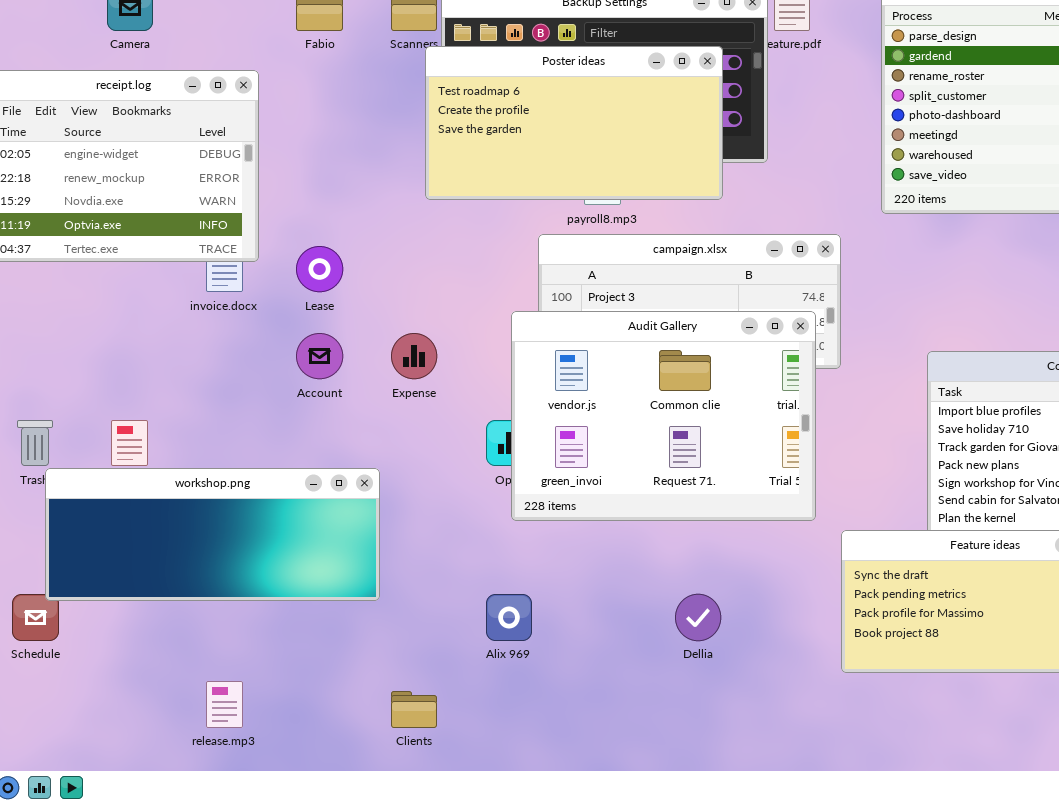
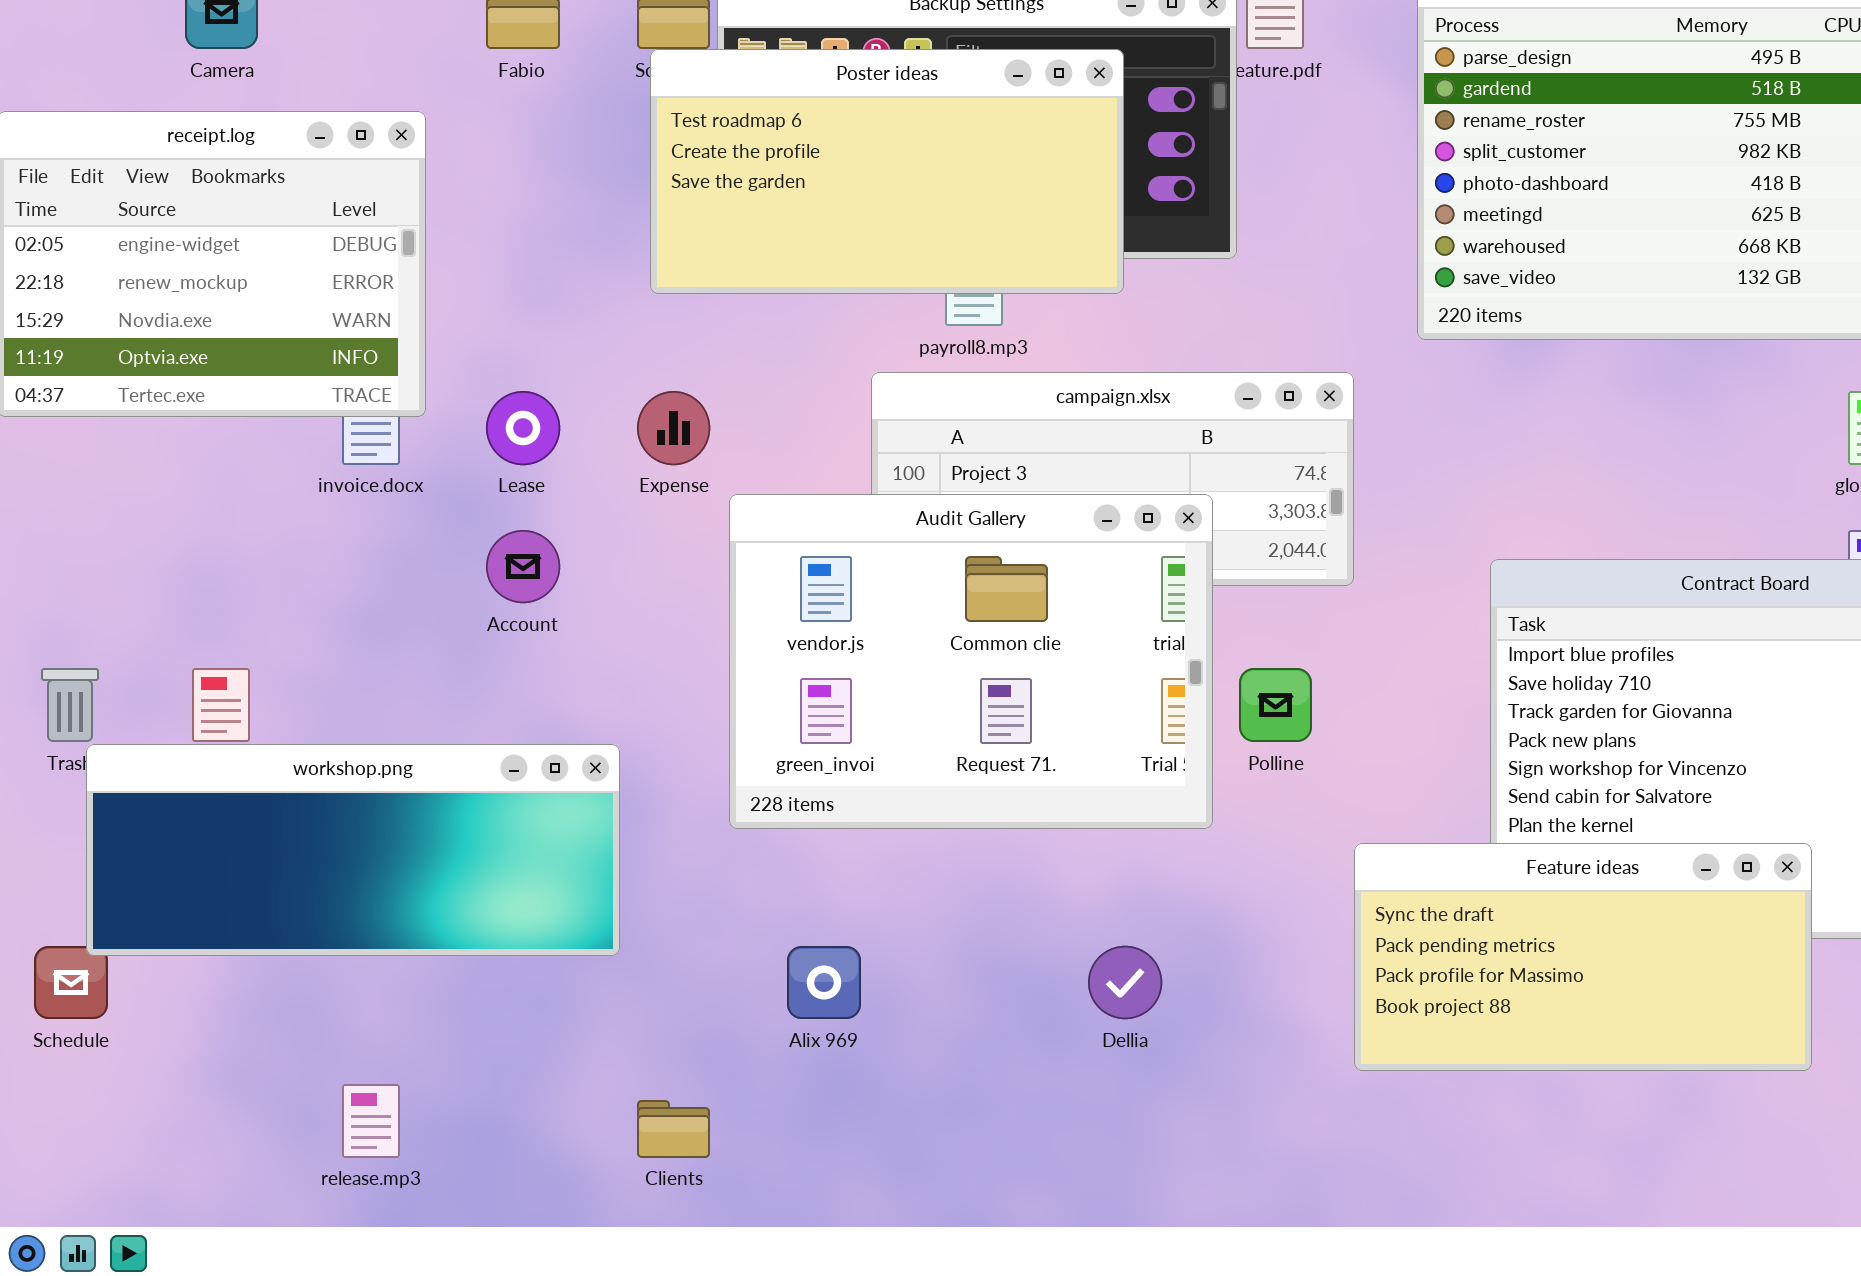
Poster ideas: [425,46,723,200] -> [650,49,1124,294], moved
Audit Gallery: [511,311,816,521] -> [729,494,1213,829], moved
Expense: [391,333,437,379] -> [637,391,710,465], moved

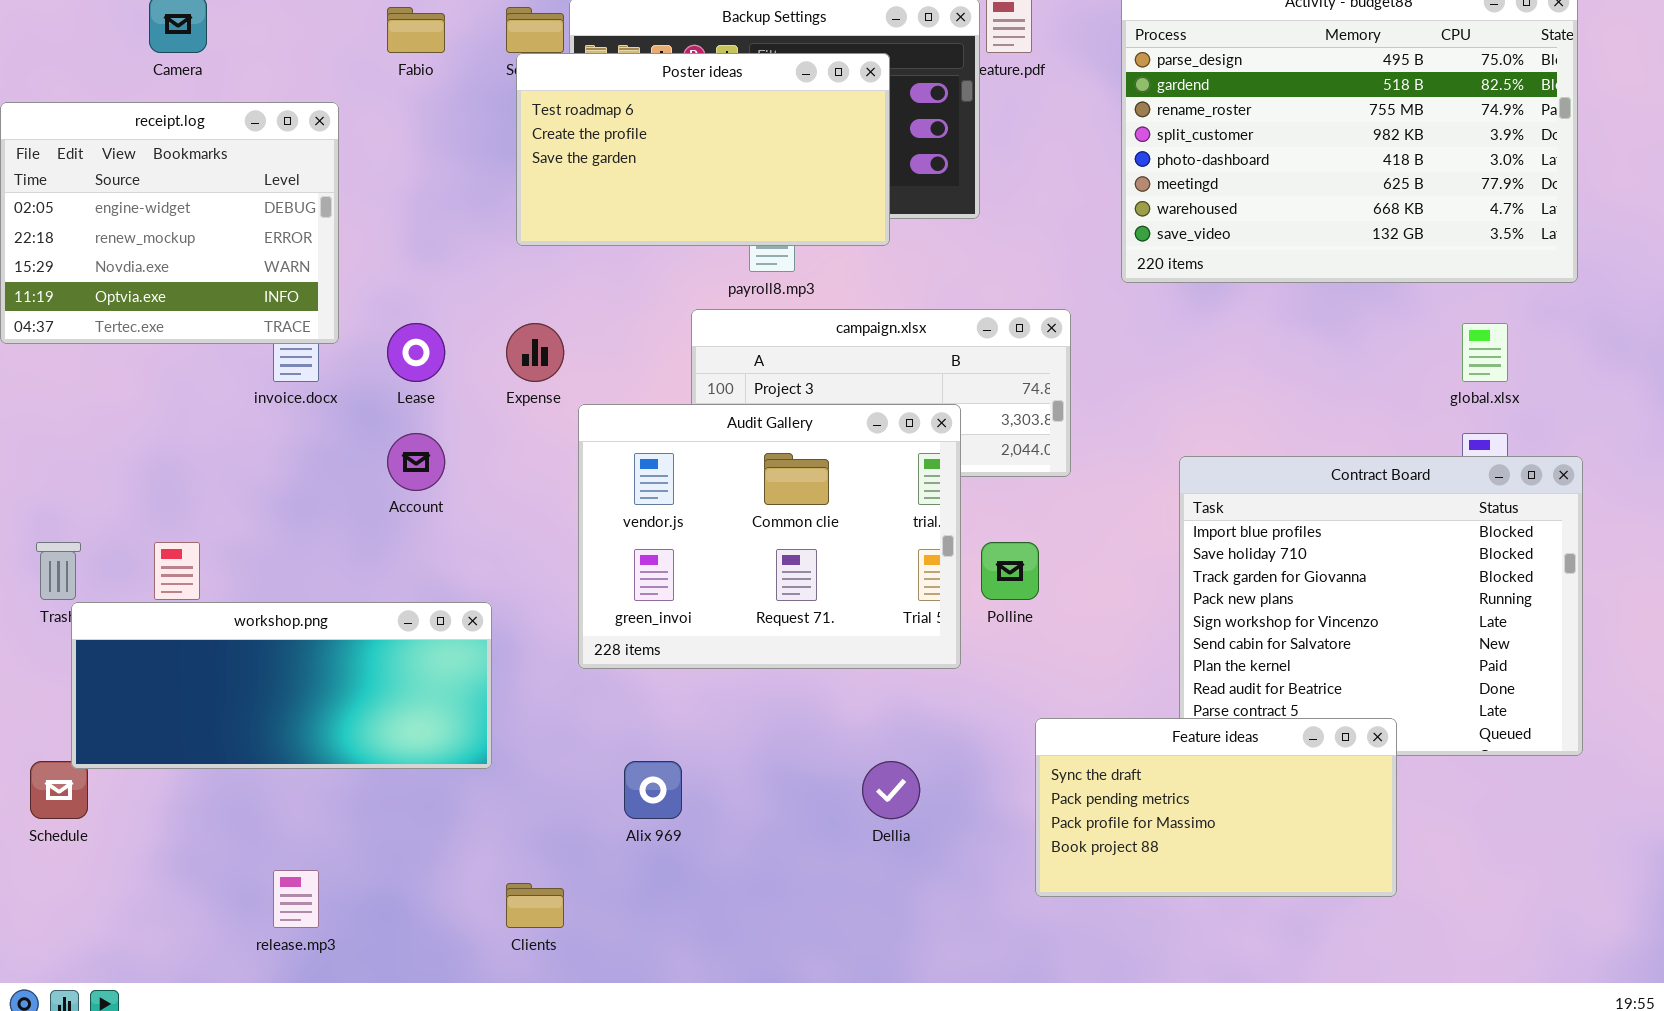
Feature ideas: [1354,843,1812,1071] -> [1035,718,1397,897], moved

